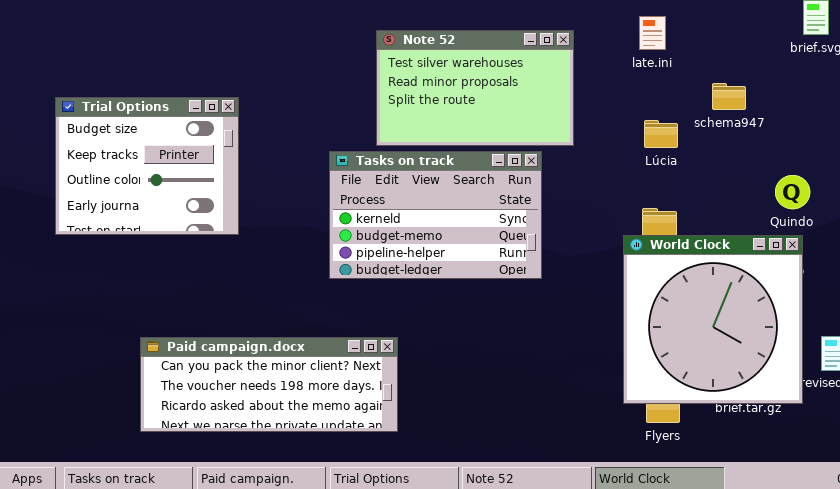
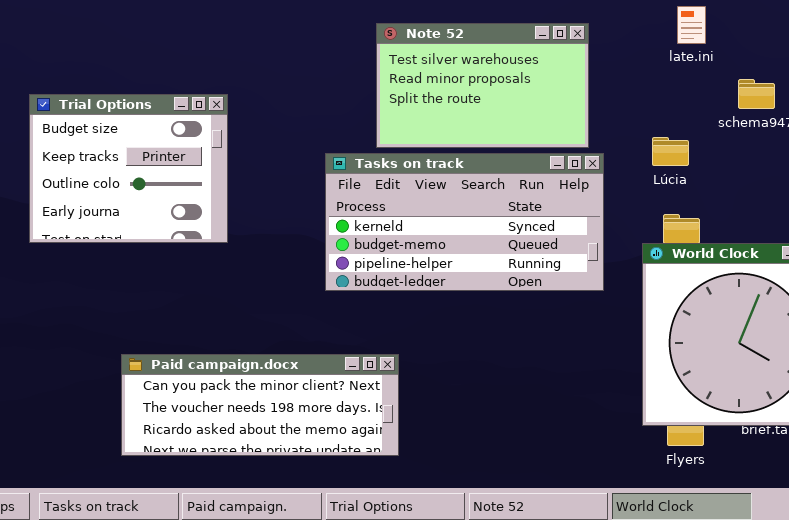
late.ini: [639,16,666,50] -> [677,6,706,44], moved
Lúcia: [644,120,678,148] -> [652,137,689,166], moved
Tasks on track: [329,151,542,279] -> [325,153,604,291], resized

